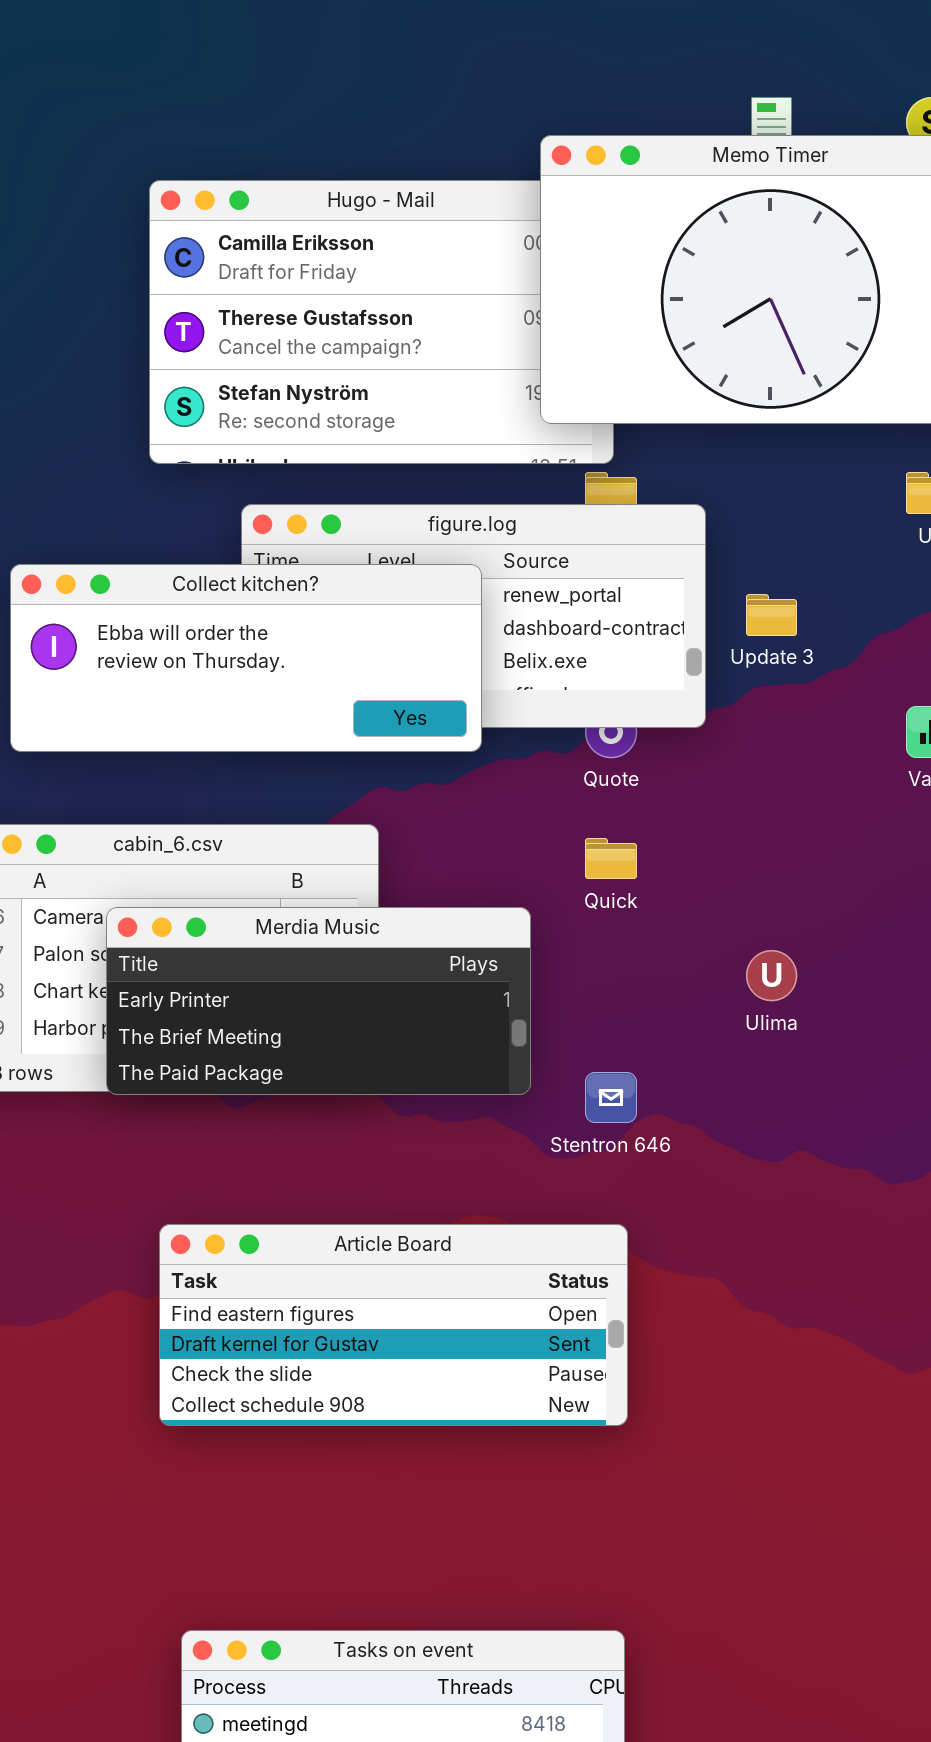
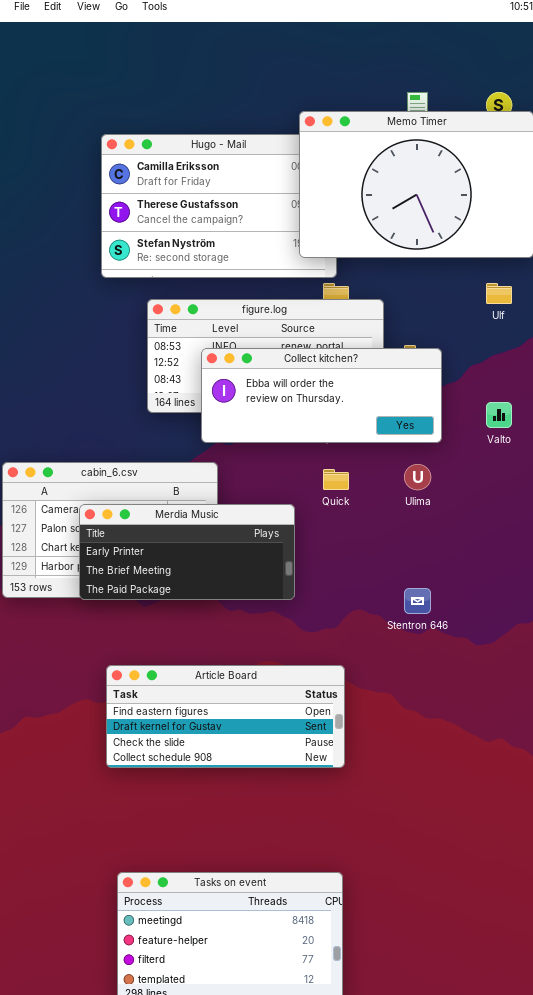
Collect kitchen?: [10,564,482,752] -> [201,348,442,443], moved
Ulima: [746,950,797,1001] -> [404,464,431,490], moved
Stentron 646: [585,1072,637,1123] -> [404,588,431,614], moved

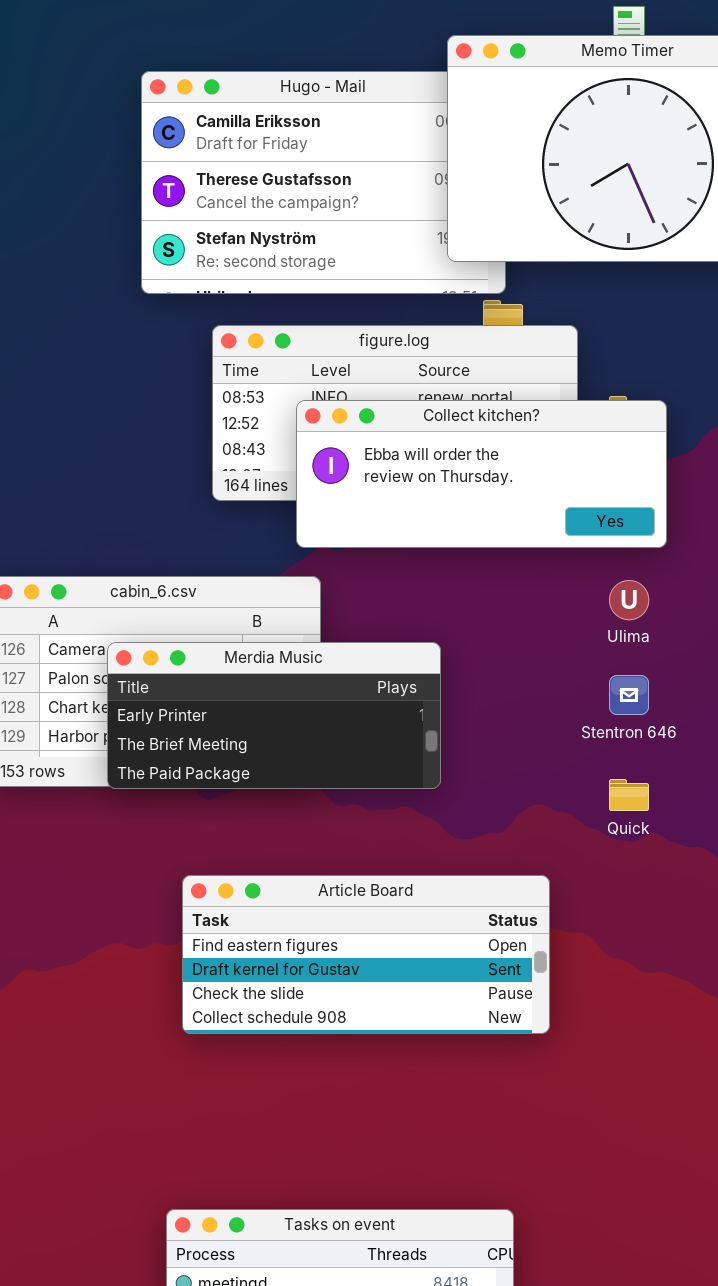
Quick: [323,469,349,490] -> [609,779,649,811], moved
Stentron 646: [404,588,431,614] -> [609,675,649,715], moved
Article Board: [106,665,345,768] -> [182,875,550,1034], moved

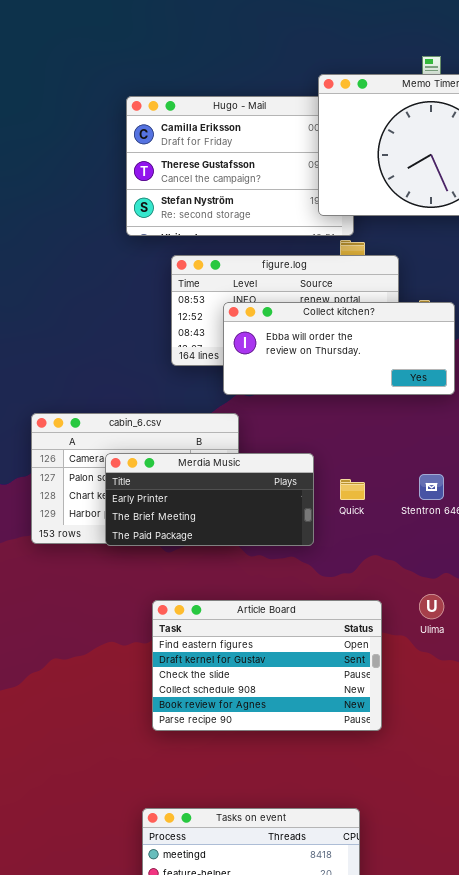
Ulima: [609,580,649,620] -> [419,594,444,619], moved
Quick: [609,779,649,811] -> [340,479,365,500], moved
Article Board: [182,875,550,1034] -> [152,600,382,731], resized

